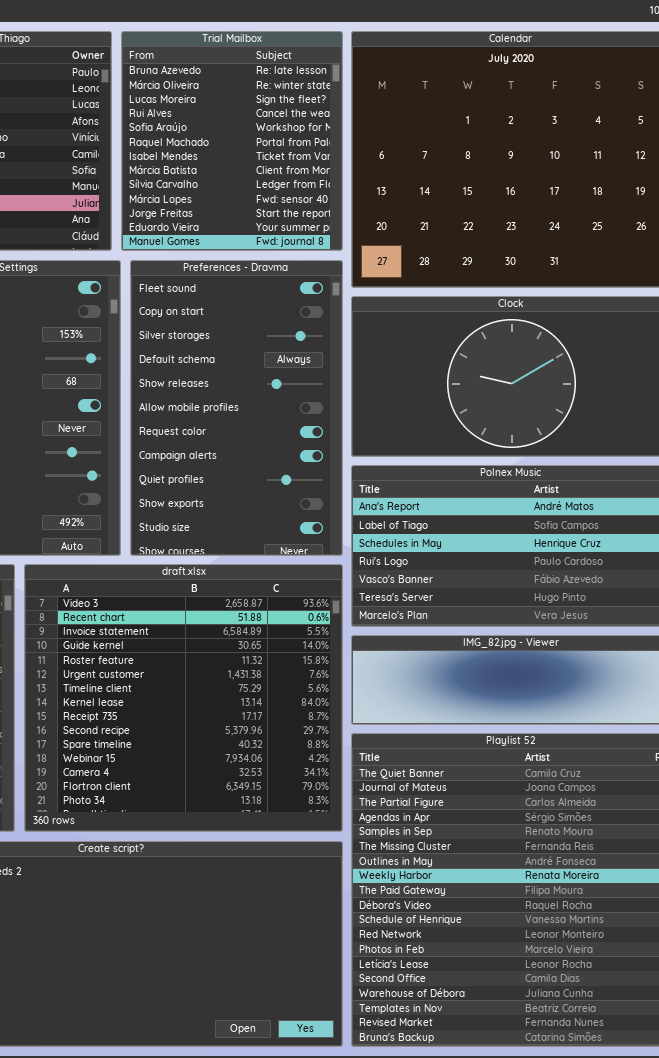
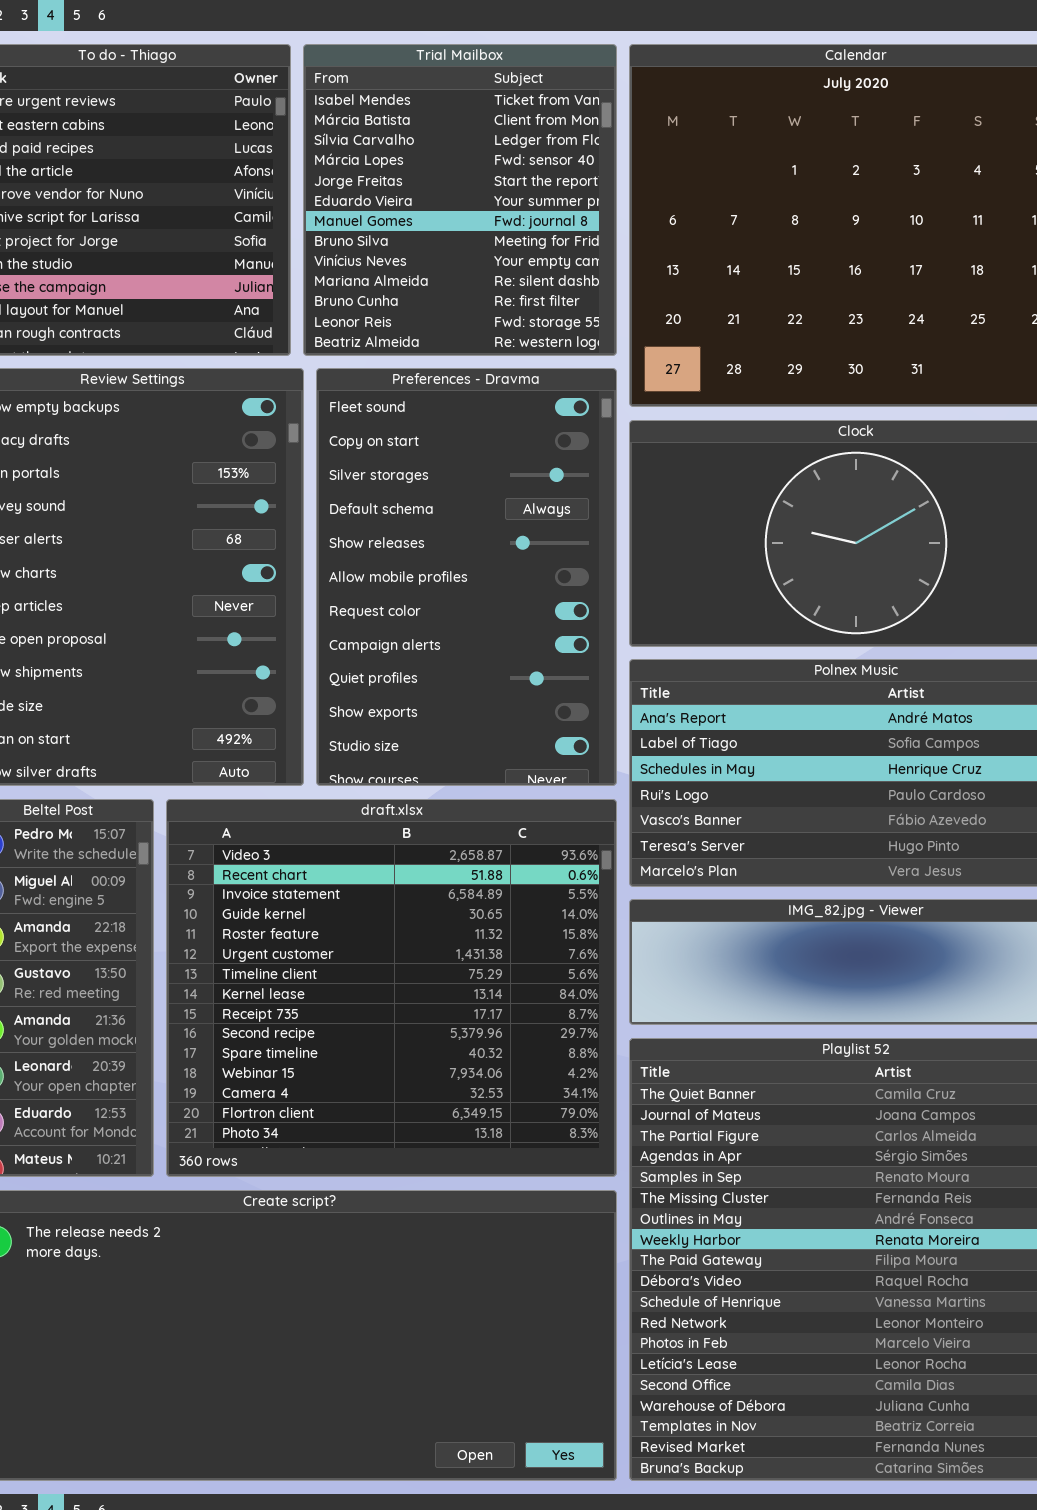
Trial Mailbox: [121,31,343,251] -> [303,44,617,356], scrolled down 6 rows

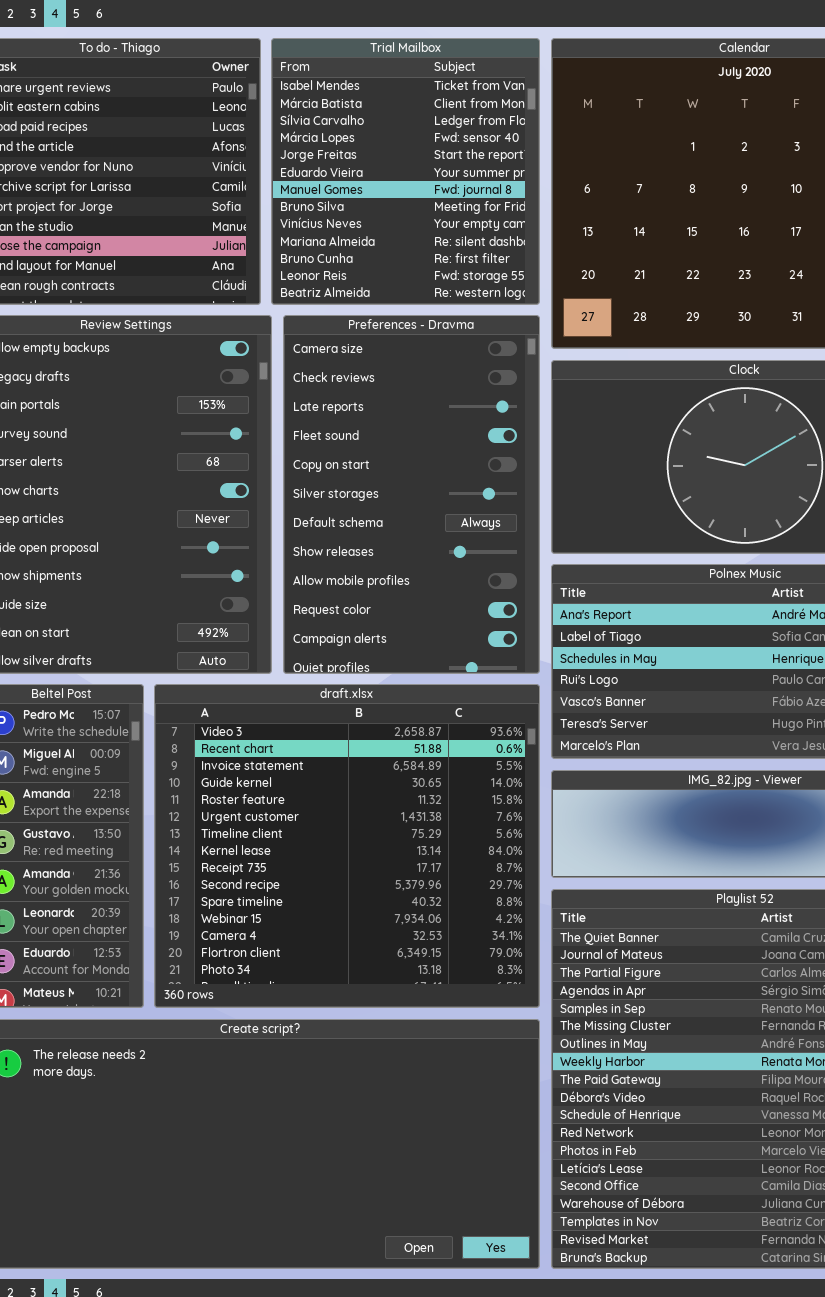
Preferences - Dravma: [316,368,617,786] -> [283,315,540,674], scrolled up 3 rows

